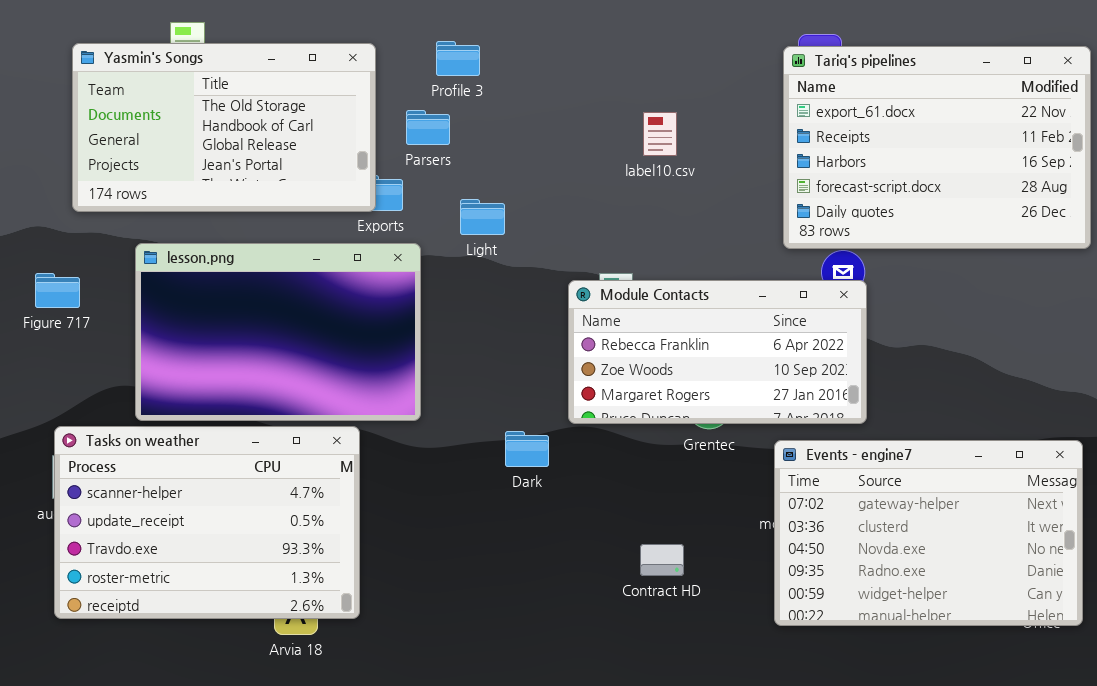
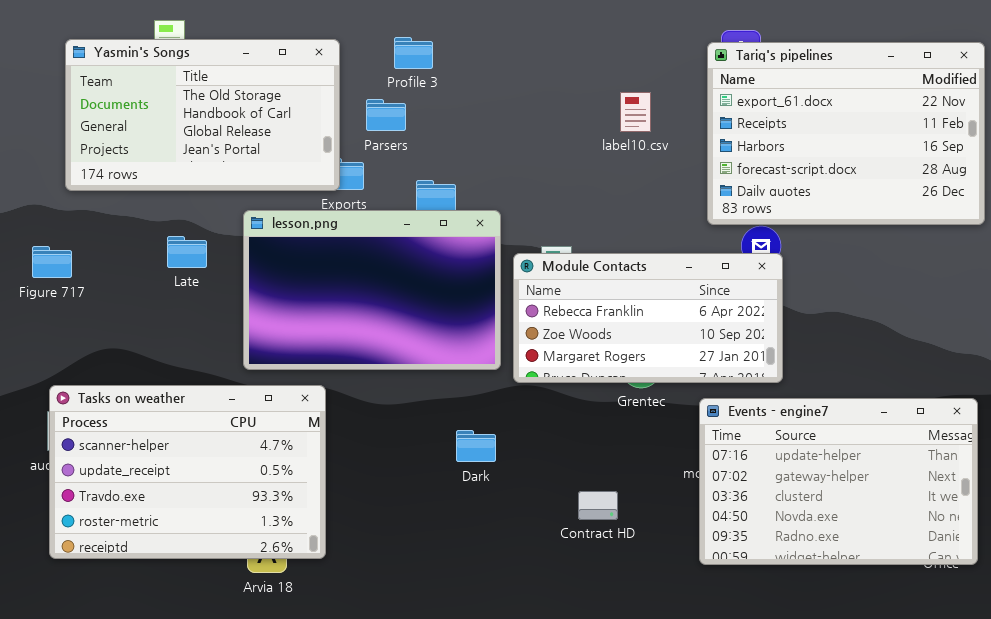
label10.csv: [643,112,677,156] -> [620,92,651,132], moved
lesson.png: [135,243,421,421] -> [243,210,501,370], moved
Dark: [505,431,549,467] -> [456,430,496,462], moved
Events - engine7: [774,440,1083,626] -> [699,398,978,565], scrolled up 1 row

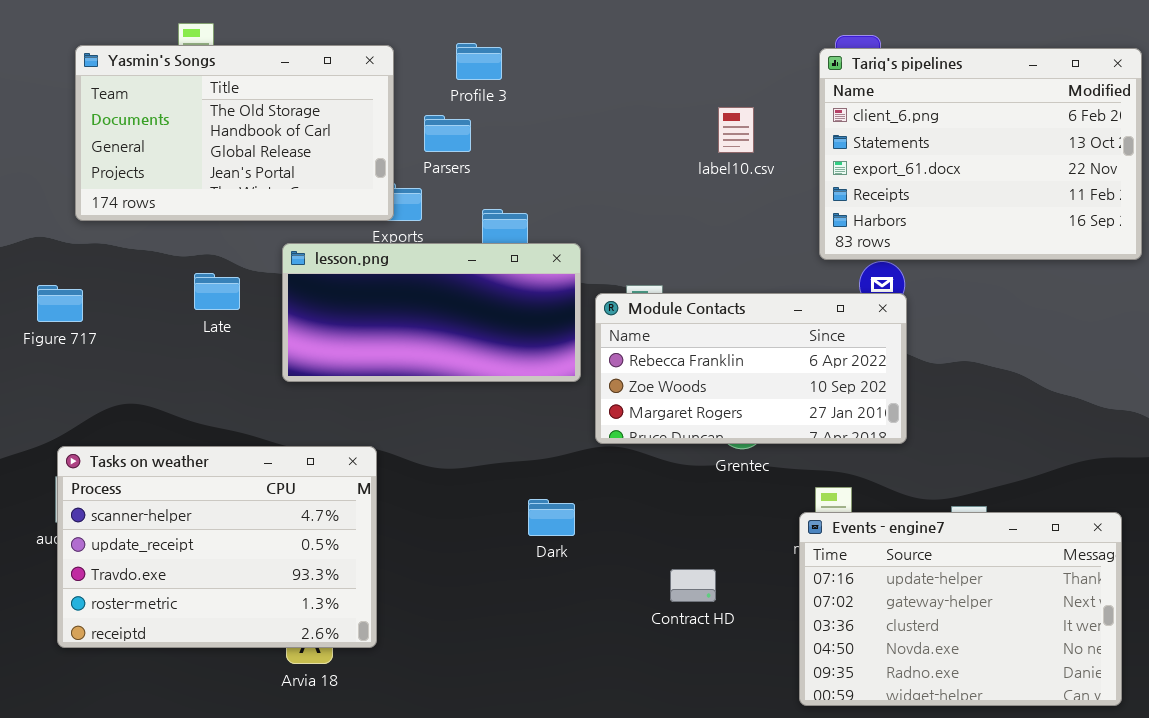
Tariq's pipelines: [707,42,985,225] -> [819,48,1142,260], scrolled up 2 rows
lesson.png: [243,210,501,370] -> [282,243,581,382], resized
Events - engine7: [699,398,978,565] -> [799,512,1122,706], moved

